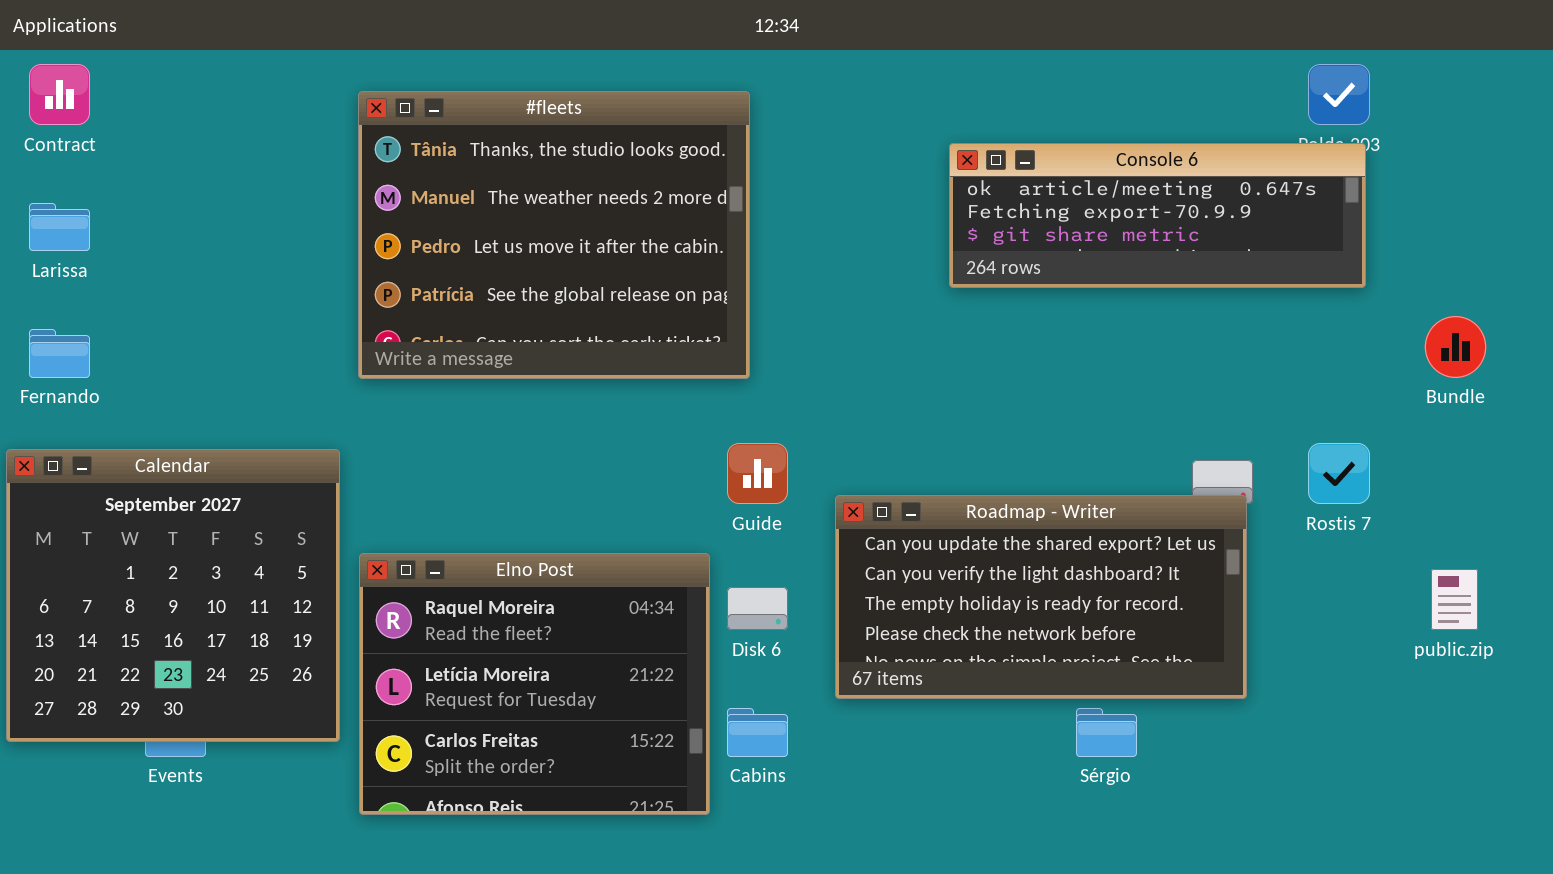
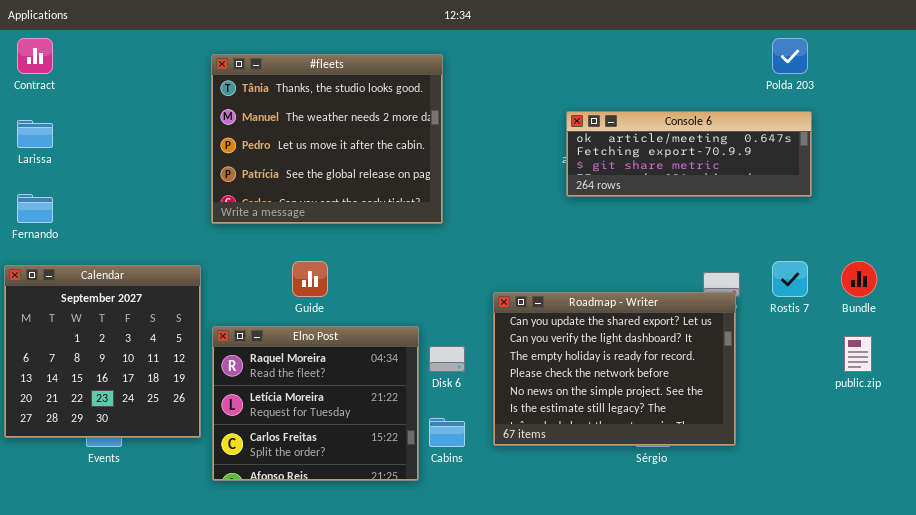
Console 6: [949,143,1366,288] -> [566,111,812,197], moved
Bundle: [1425,316,1486,378] -> [841,261,877,297], moved
Guide: [727,443,788,504] -> [292,261,328,297], moved
Roadmap - Writer: [835,495,1247,699] -> [493,292,736,446], resized

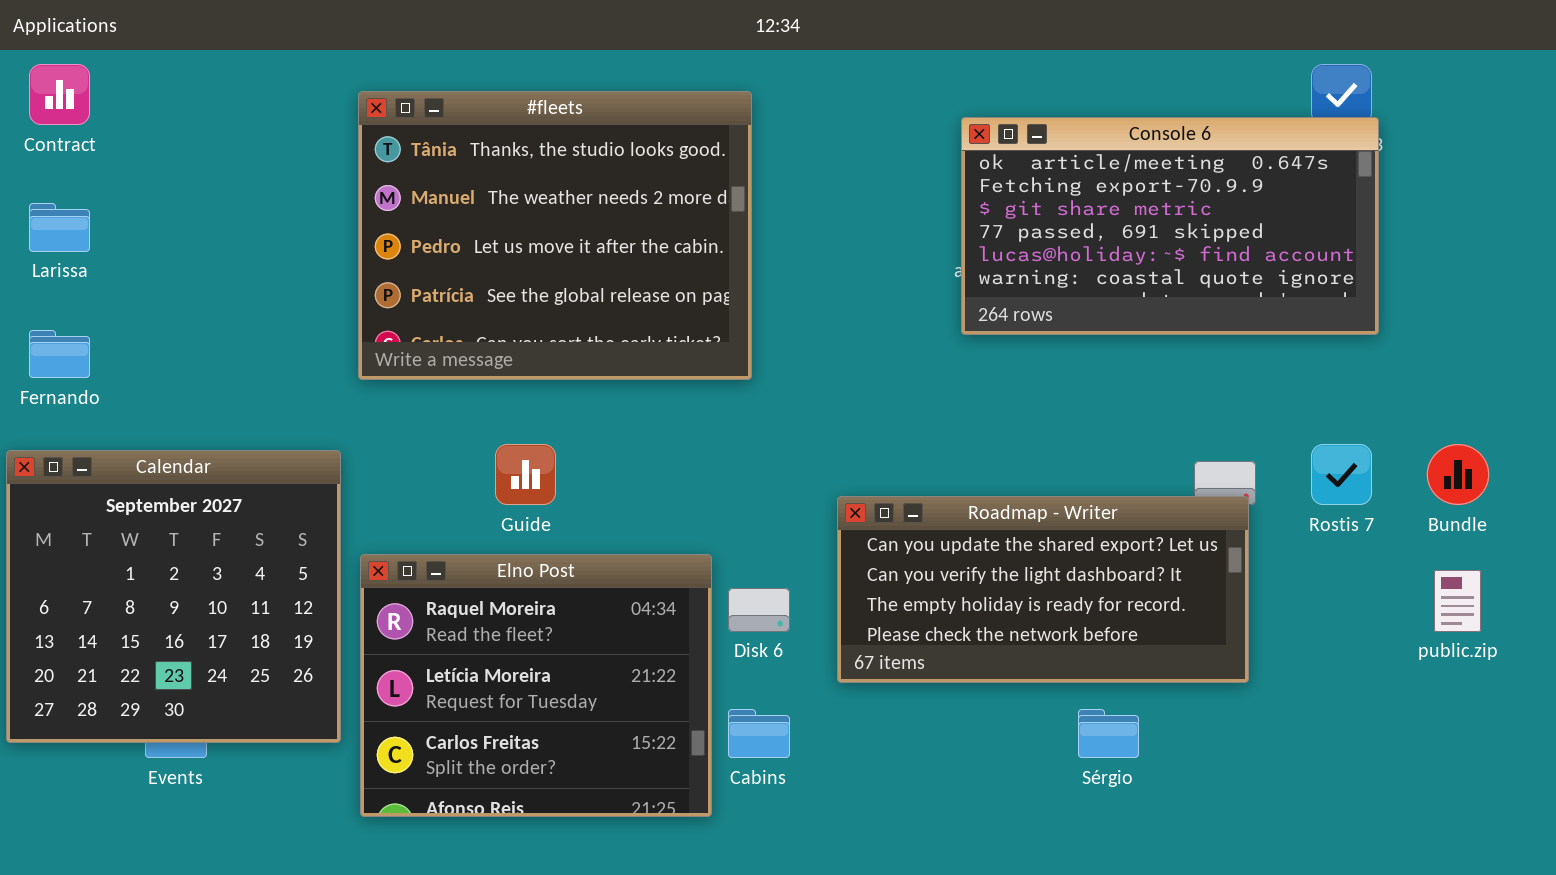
Console 6: [566,111,812,197] -> [961,117,1379,335], resized
Roadmap - Writer: [493,292,736,446] -> [837,496,1249,683], resized

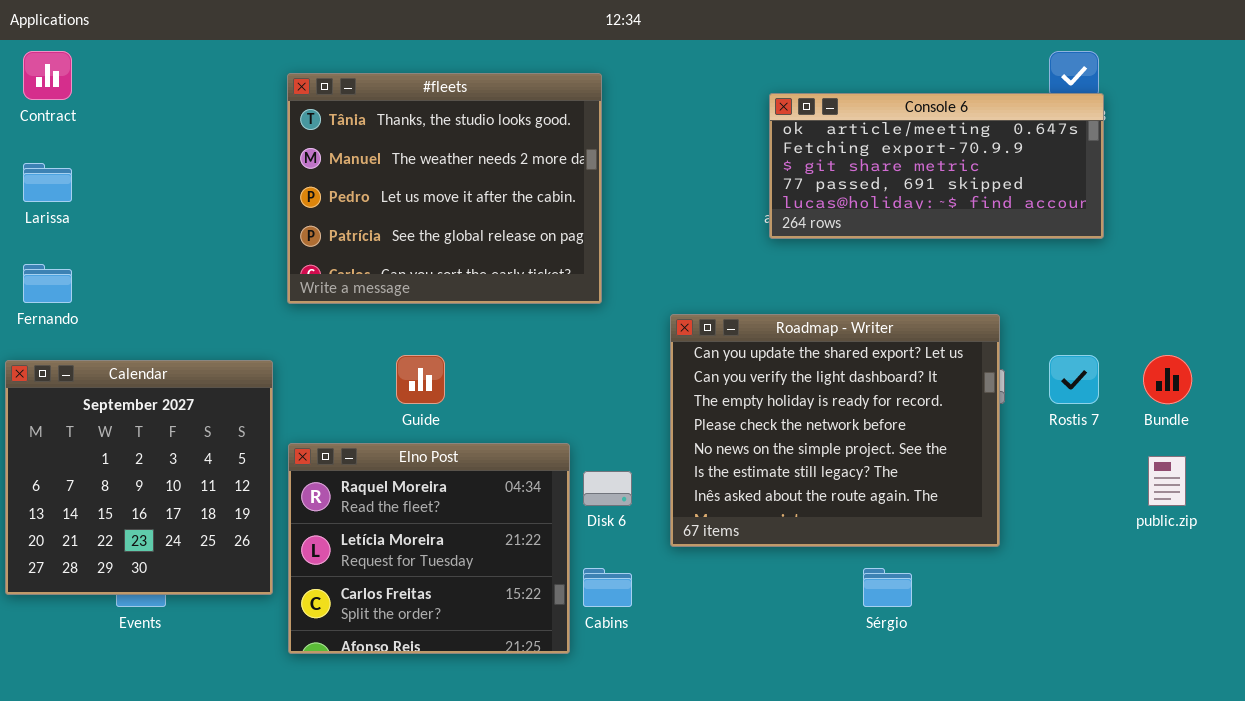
Console 6: [961,117,1379,335] -> [769,93,1104,239], resized
Roadmap - Writer: [837,496,1249,683] -> [670,314,1000,547], resized

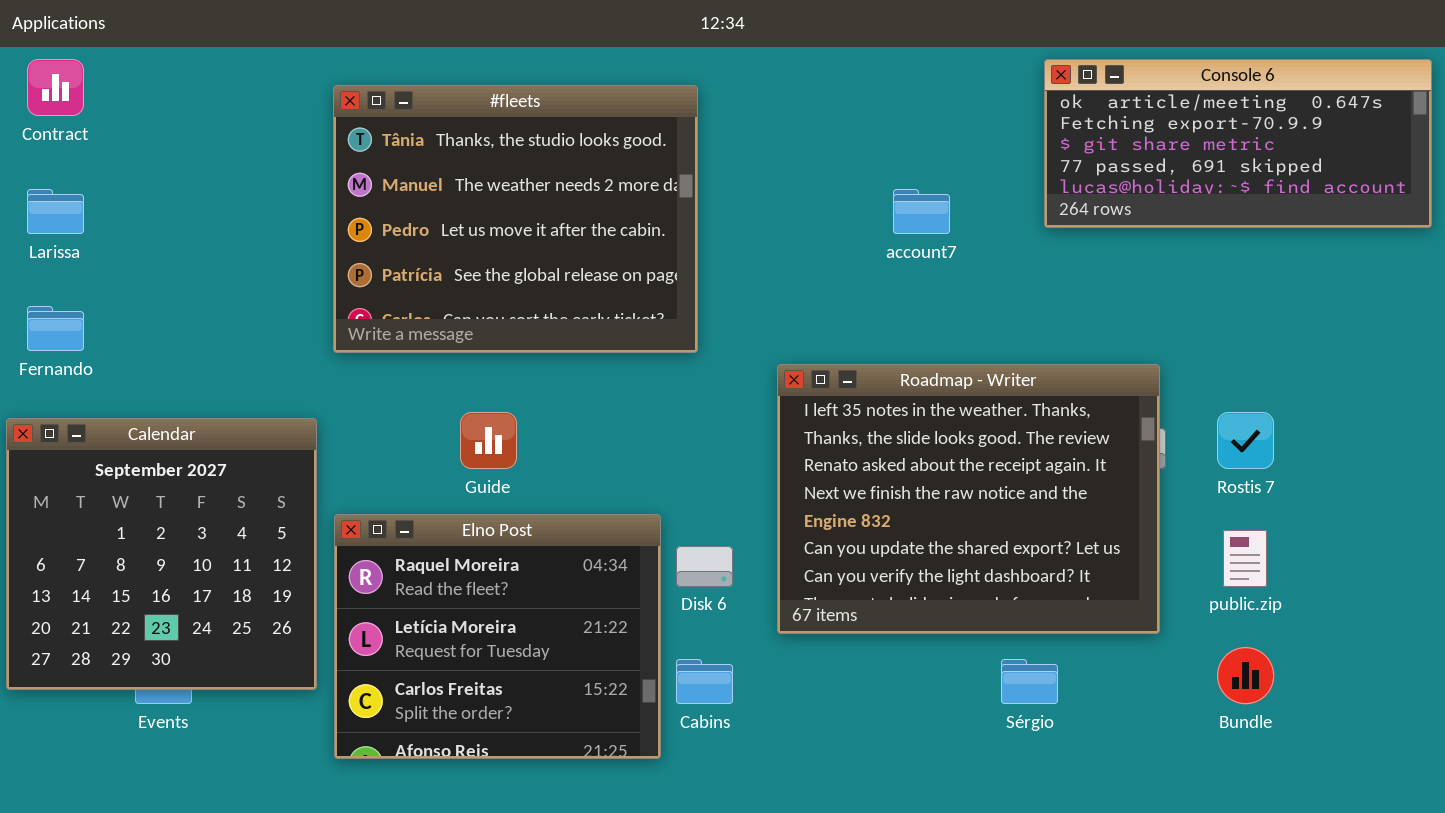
Console 6: [769,93,1104,239] -> [1044,59,1432,228], moved
Roadmap - Writer: [670,314,1000,547] -> [777,364,1160,634], scrolled up 5 rows
Bundle: [1143,355,1192,404] -> [1217,647,1274,704], moved
public.zip: [1148,456,1186,506] -> [1223,530,1267,587], moved

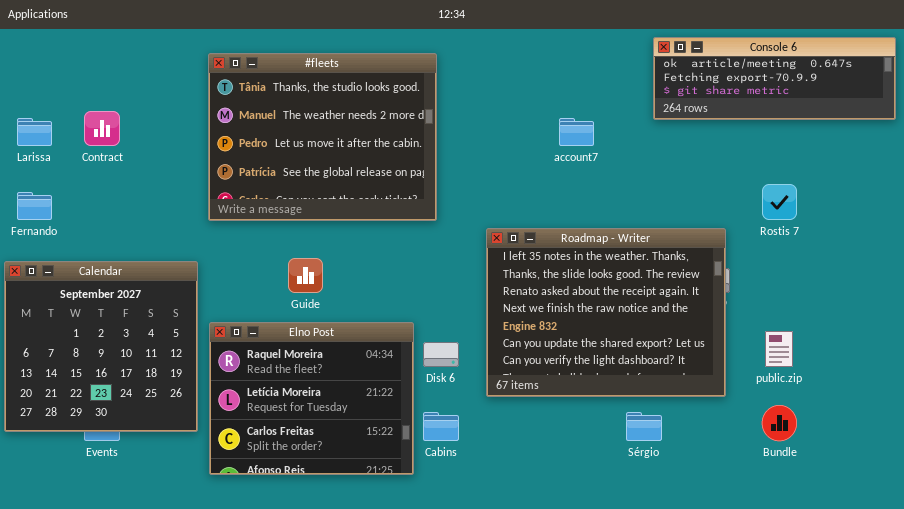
Contract: [27,59,84,116] -> [84,111,120,146], moved
Console 6: [1044,59,1432,228] -> [653,37,896,120], resized
Rostis 7: [1217,412,1274,469] -> [762,184,797,220], moved

